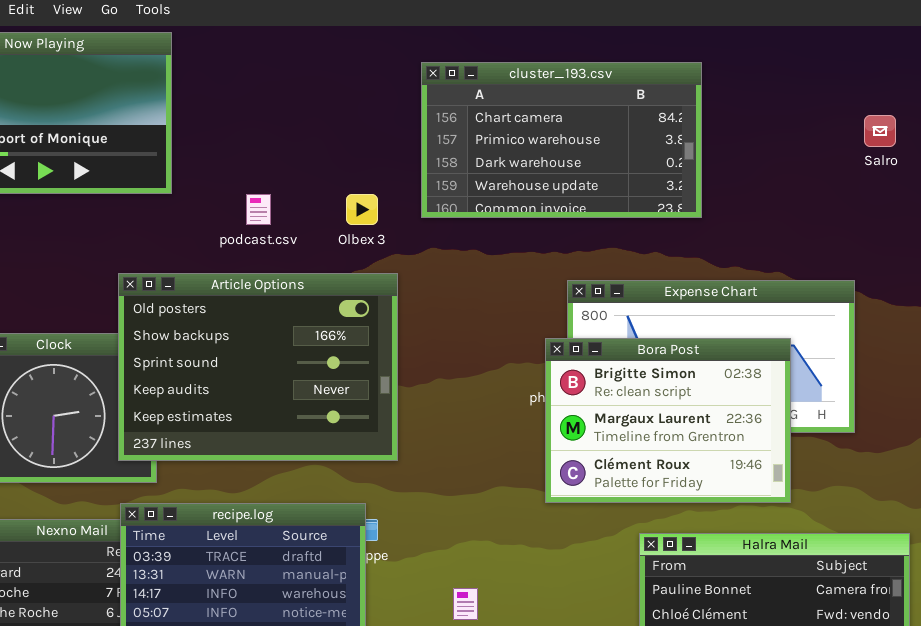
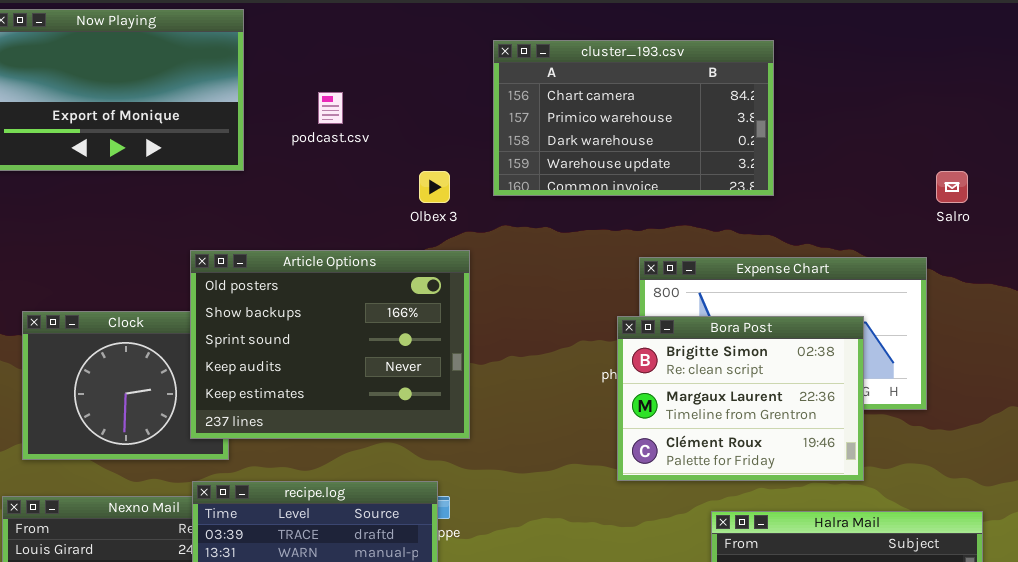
Salro: [864,115,896,147] -> [936,171,968,203], moved
podcast.csv: [246,194,271,225] -> [318,92,343,124], moved

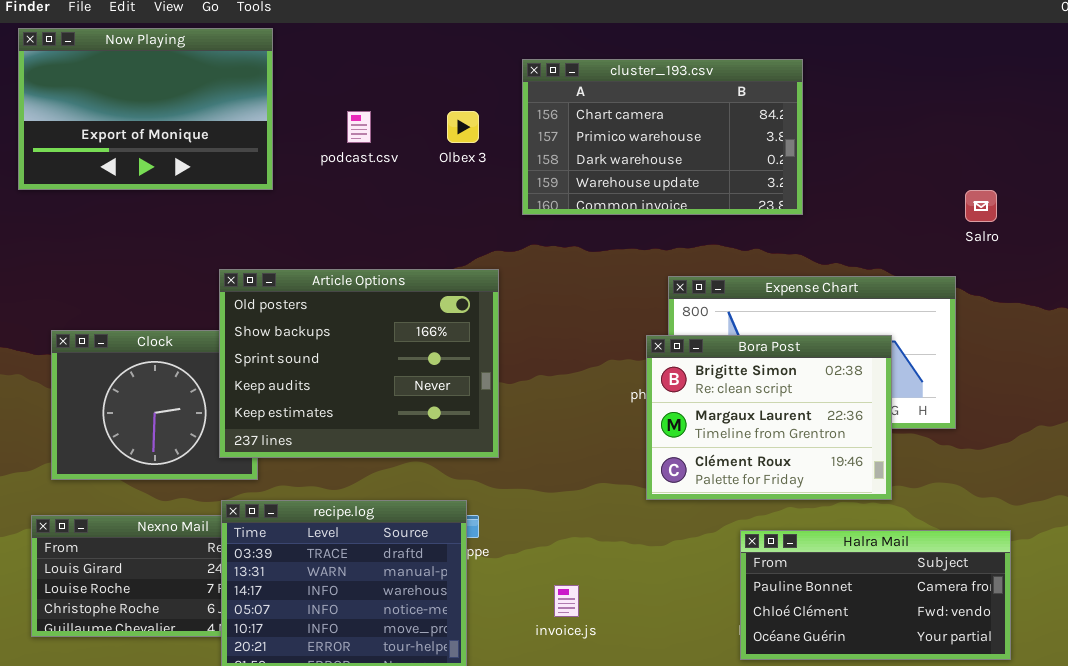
Olbex 3: [419,171,450,203] -> [447,111,479,143], moved

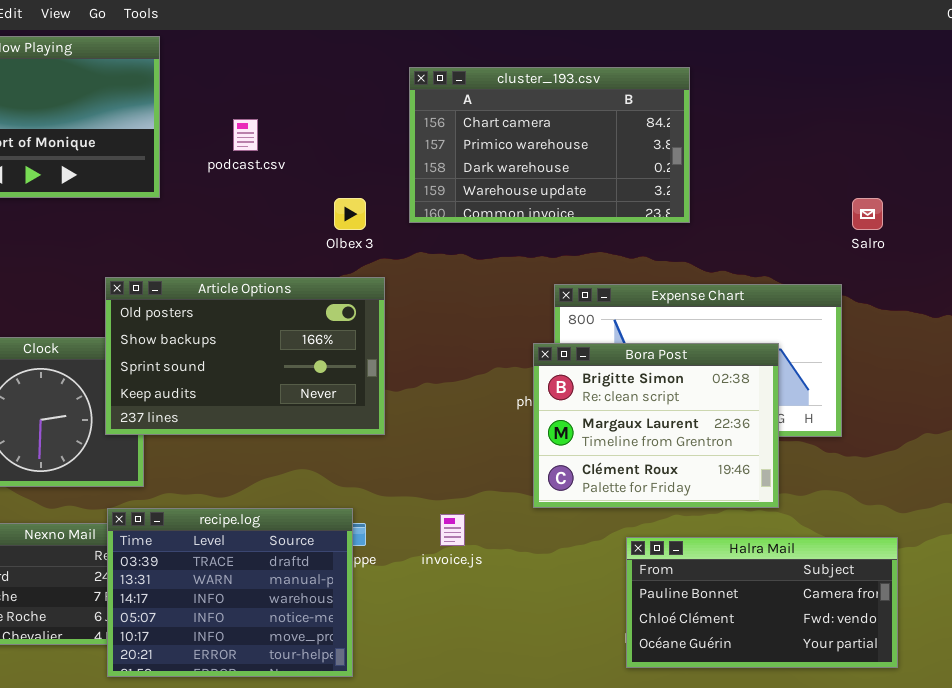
Olbex 3: [447,111,479,143] -> [334,198,366,230], moved
Article Options: [219,269,499,458] -> [105,277,385,435], resized
invoice.js: [554,585,579,617] -> [440,514,465,546], moved

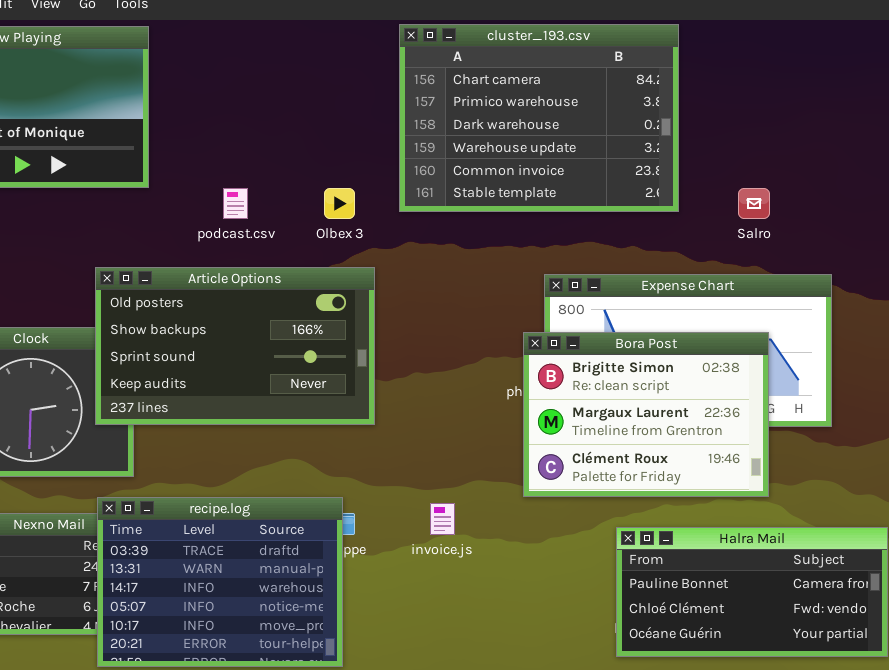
cluster_193.csv: [409,67,690,223] -> [399,24,679,212], resized
podcast.csv: [233,119,258,151] -> [223,188,248,219], moved
Salro: [852,198,883,230] -> [738,188,770,219], moved

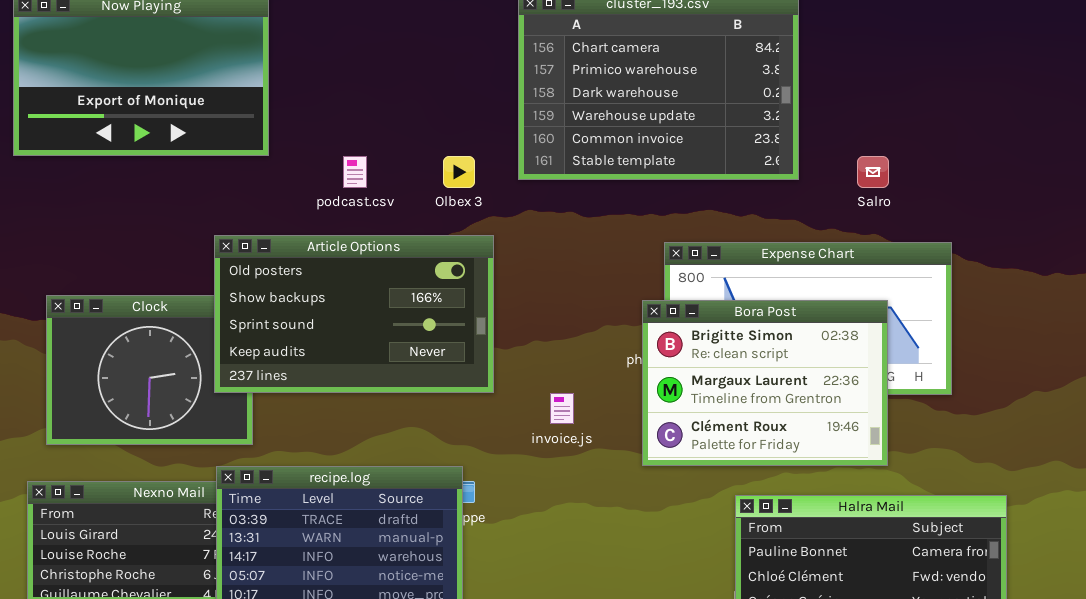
invoice.js: [430,503,455,535] -> [550,393,574,424], moved

